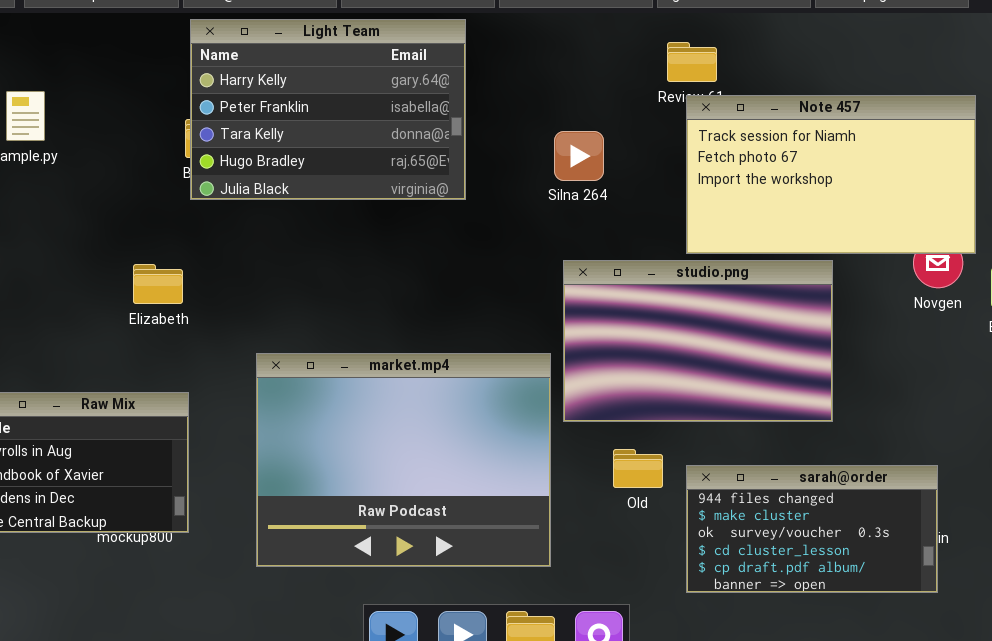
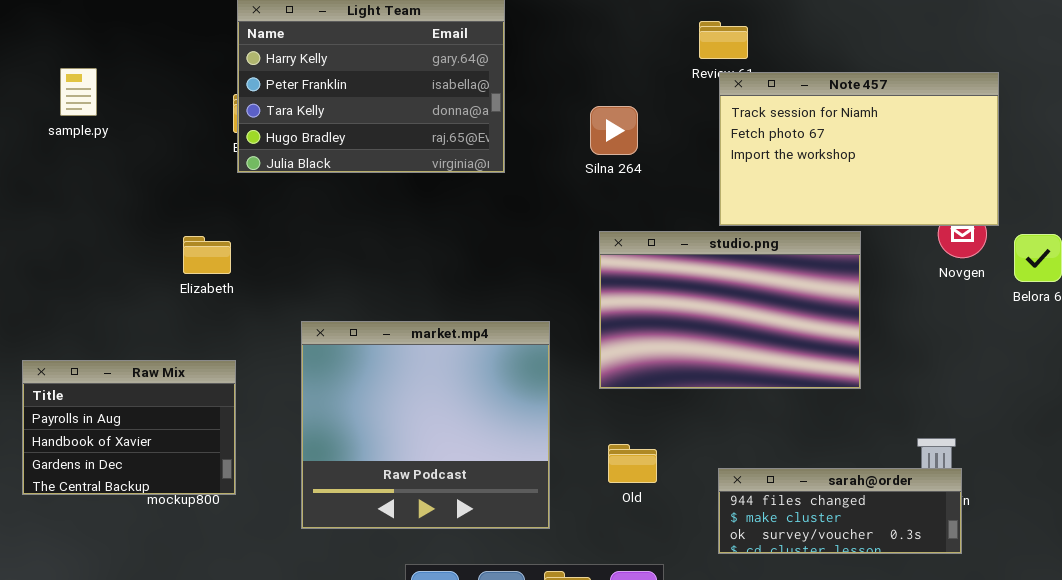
market.mp4: [256,353,551,567] -> [301,321,550,529], resized
Old: [613,449,663,488] -> [608,444,657,483], moved
sarah@order: [686,465,938,593] -> [718,468,962,554], resized

